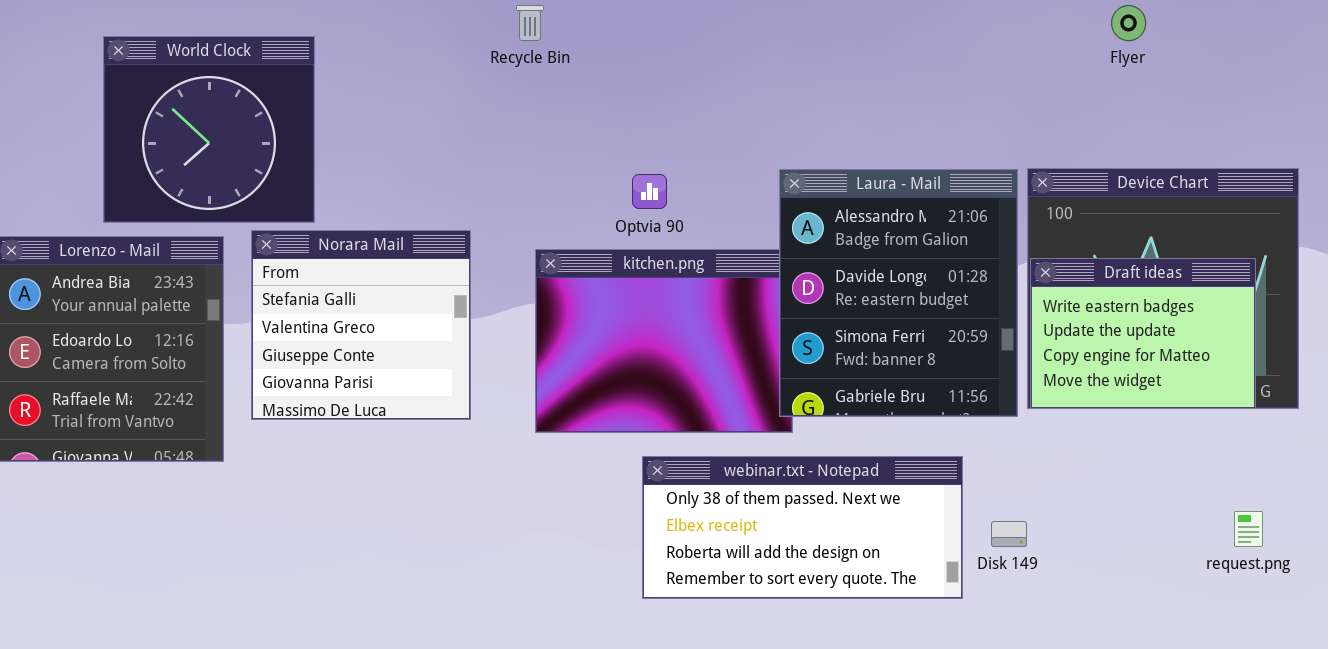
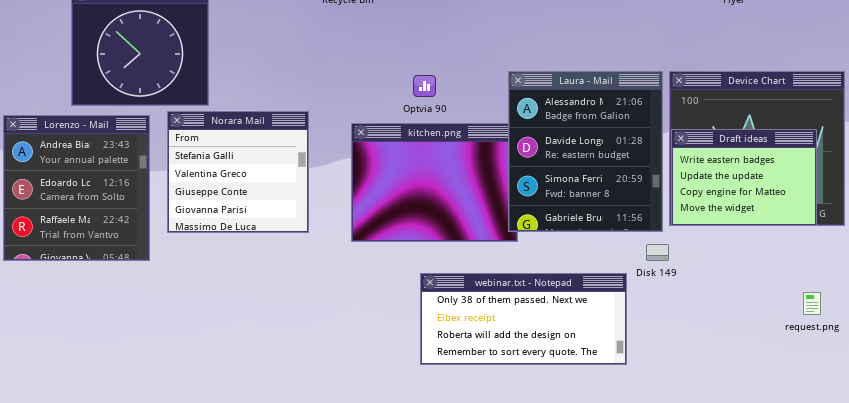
webinar.txt - Notepad: [642,456,963,599] -> [420,273,627,365], moved
Disk 149: [991,521,1027,547] -> [646,244,669,261], moved

